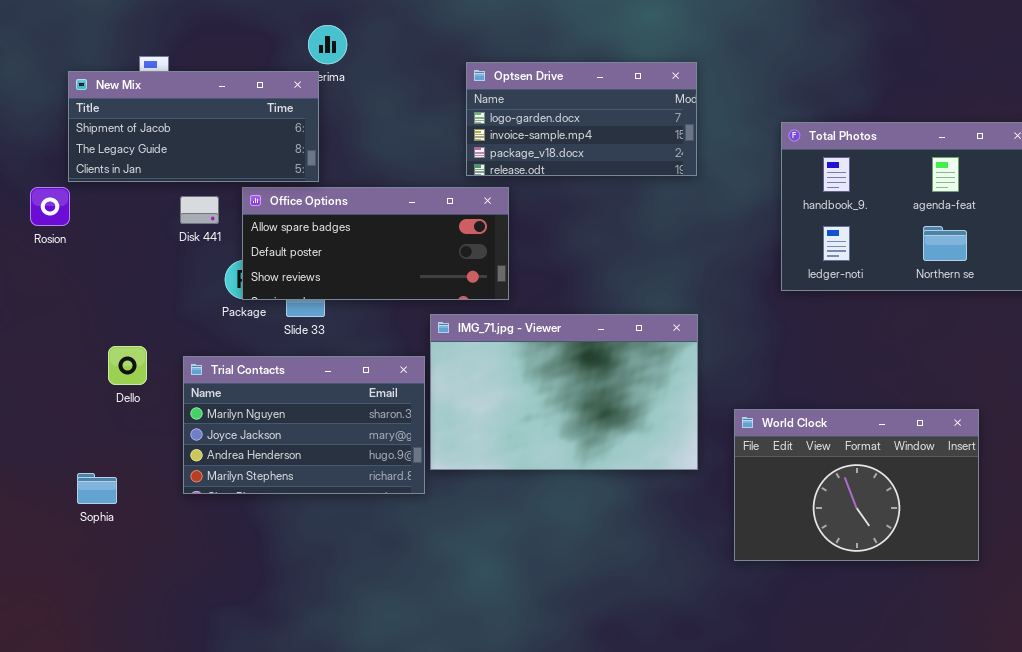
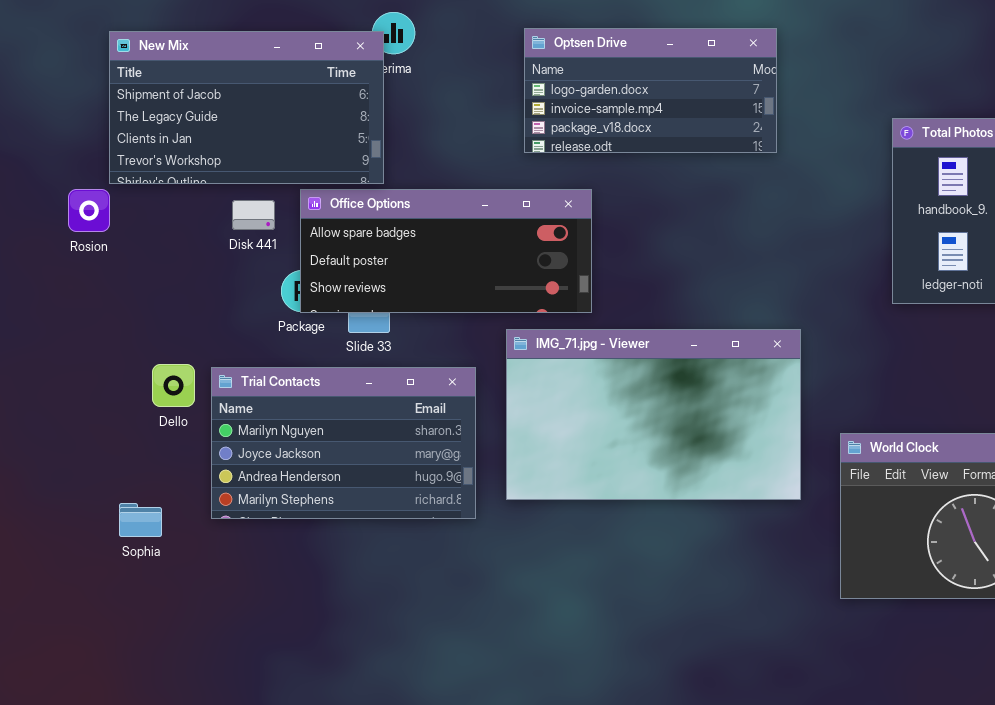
Optsen Drive: [466,62,697,176] -> [524,28,777,153], moved
New Mix: [68,71,319,182] -> [109,31,384,184], resized
Trial Contacts: [183,356,425,494] -> [211,367,476,519], moved

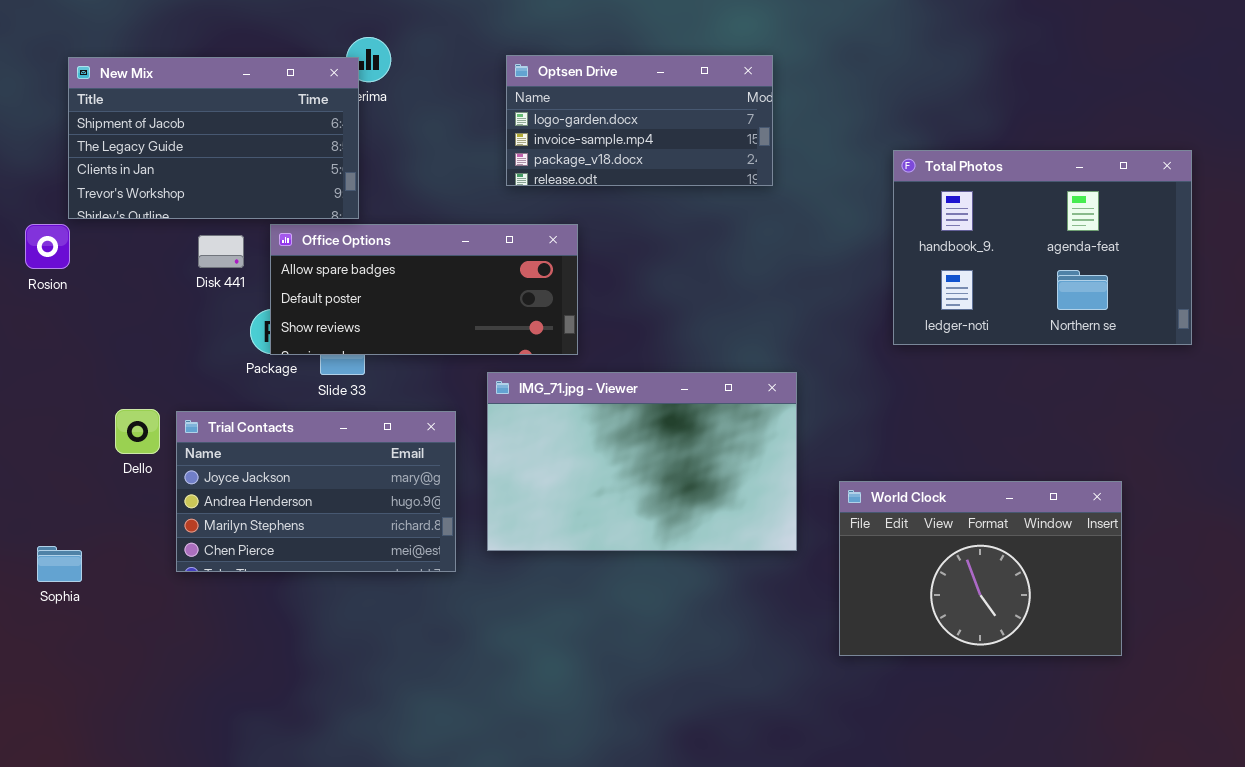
Trial Contacts: [211,367,476,519] -> [176,411,456,572], scrolled down 1 row
Sophia: [119,503,162,537] -> [37,546,82,582], moved

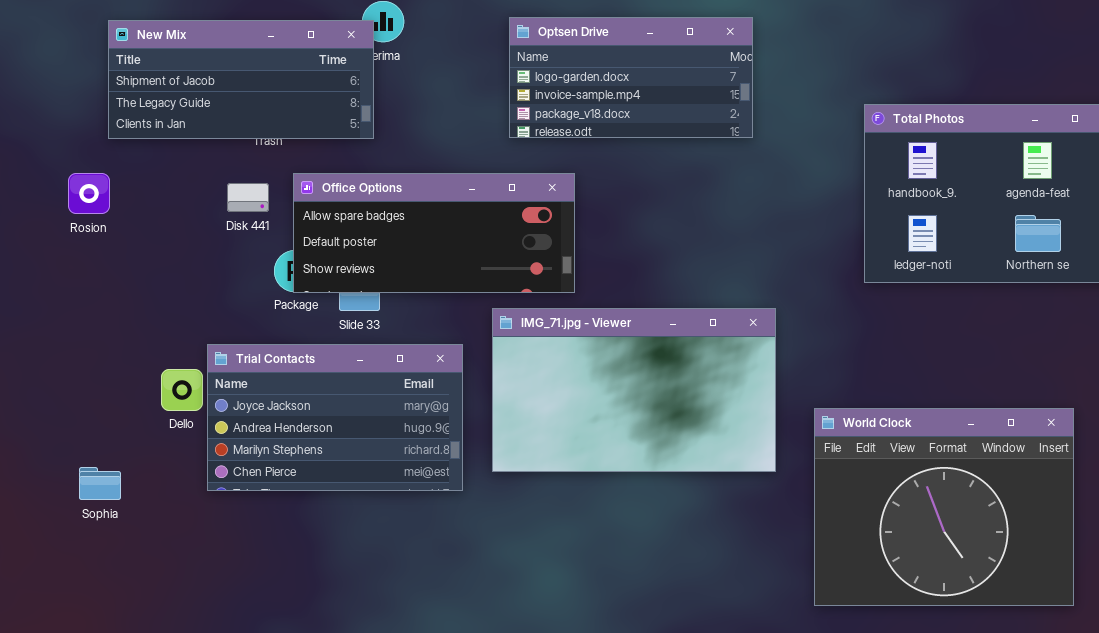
New Mix: [68,57,359,219] -> [108,20,374,139], resized
Dello: [115,409,160,454] -> [161,369,203,411], moved
World Clock: [839,481,1122,656] -> [814,408,1074,606], resized

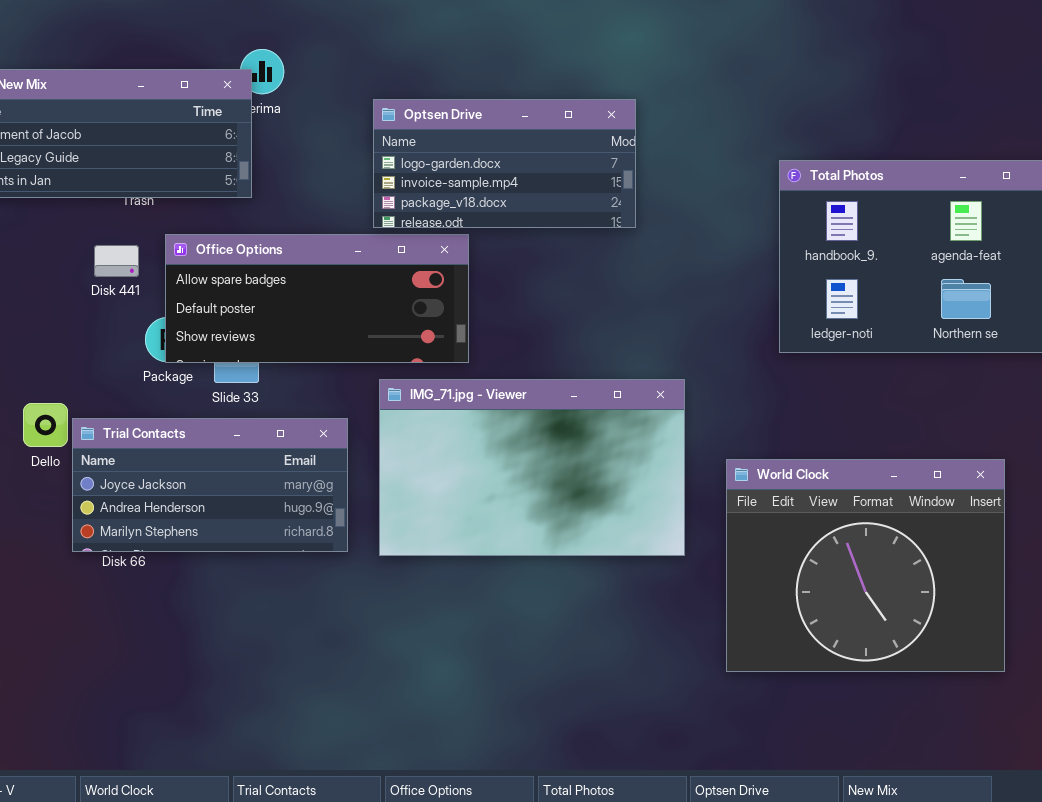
Optsen Drive: [509,17,753,138] -> [373,99,636,228], moved
Trial Contacts: [207,344,463,491] -> [72,418,348,552], resized
Dello: [161,369,203,411] -> [23,403,68,447], moved
World Clock: [814,408,1074,606] -> [726,459,1005,672], moved

